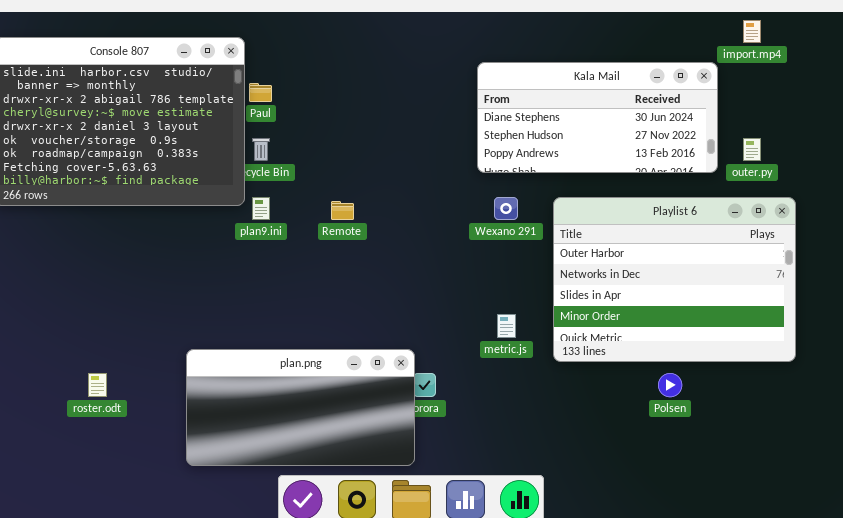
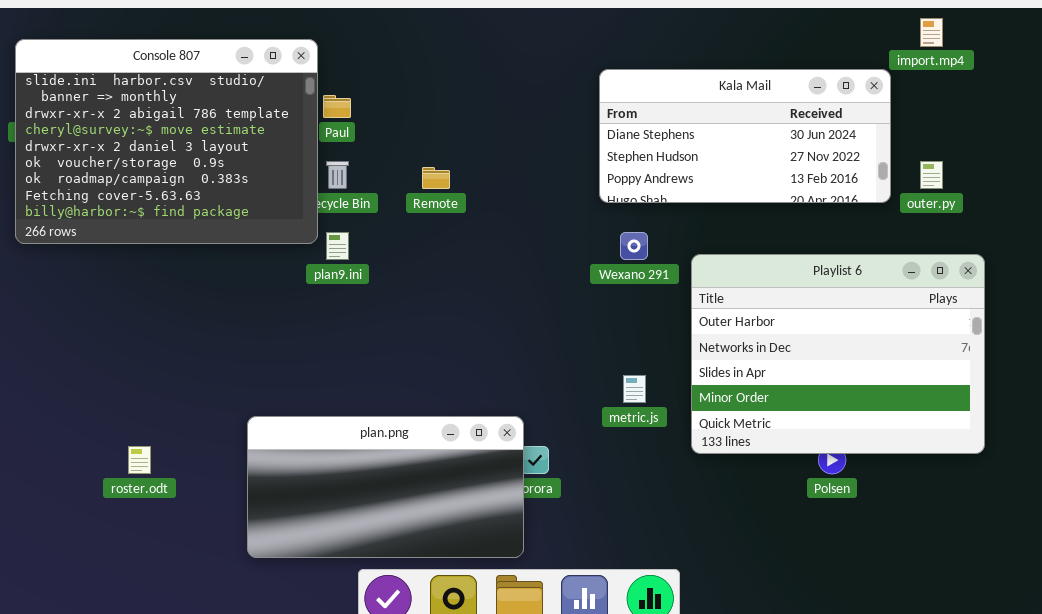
Playlist 6: [553,197,796,362] -> [691,254,985,454], moved
Remote: [331,201,354,220] -> [422,167,450,189], moved

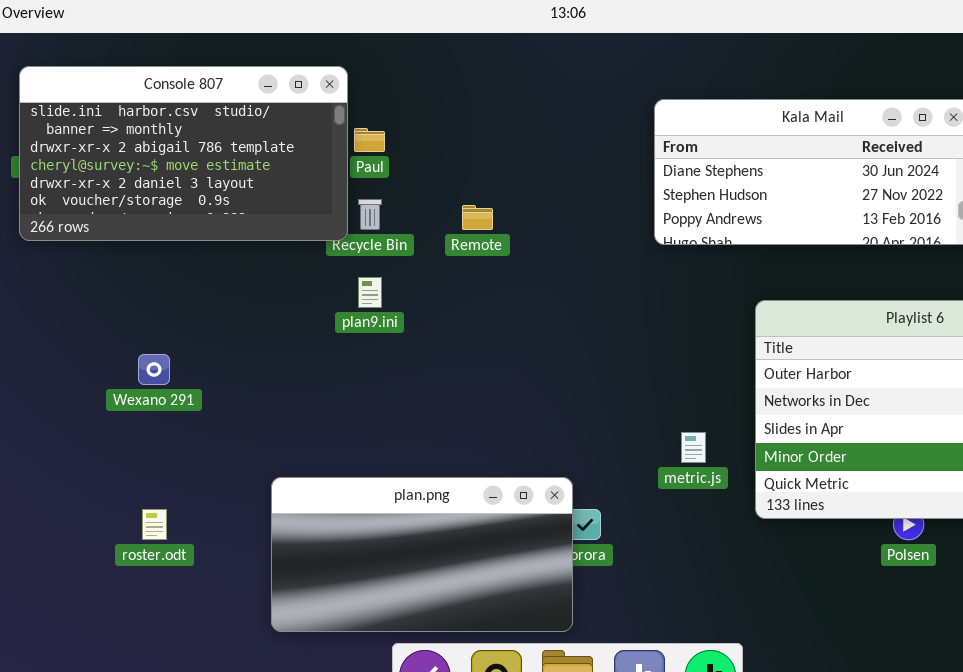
Console 807: [15,39,318,244] -> [19,66,348,241], resized
Wexano 291: [620,232,648,260] -> [138,354,170,385], moved

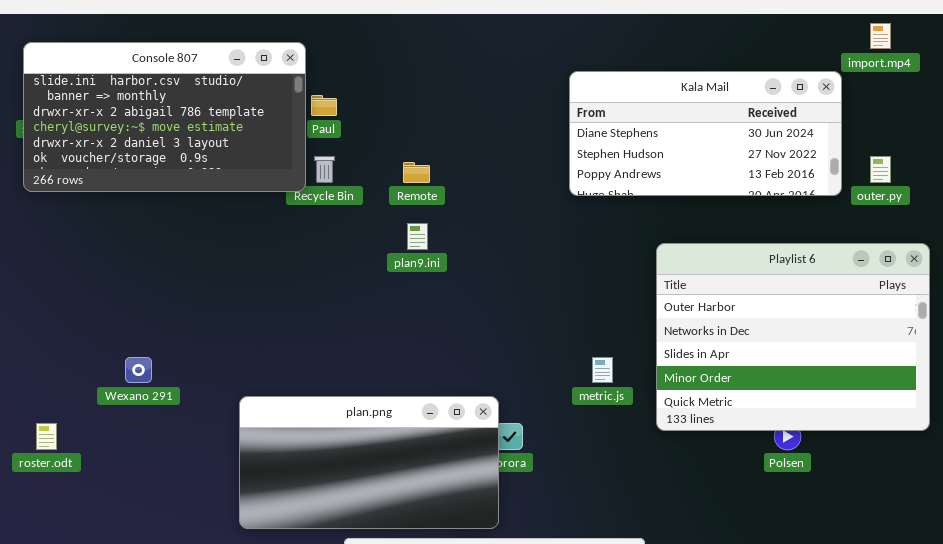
plan9.ini: [358,277,382,308] -> [407,223,428,250], moved
Wexano 291: [138,354,170,385] -> [125,357,152,383], moved
roster.odt: [142,509,167,540] -> [36,423,57,450], moved

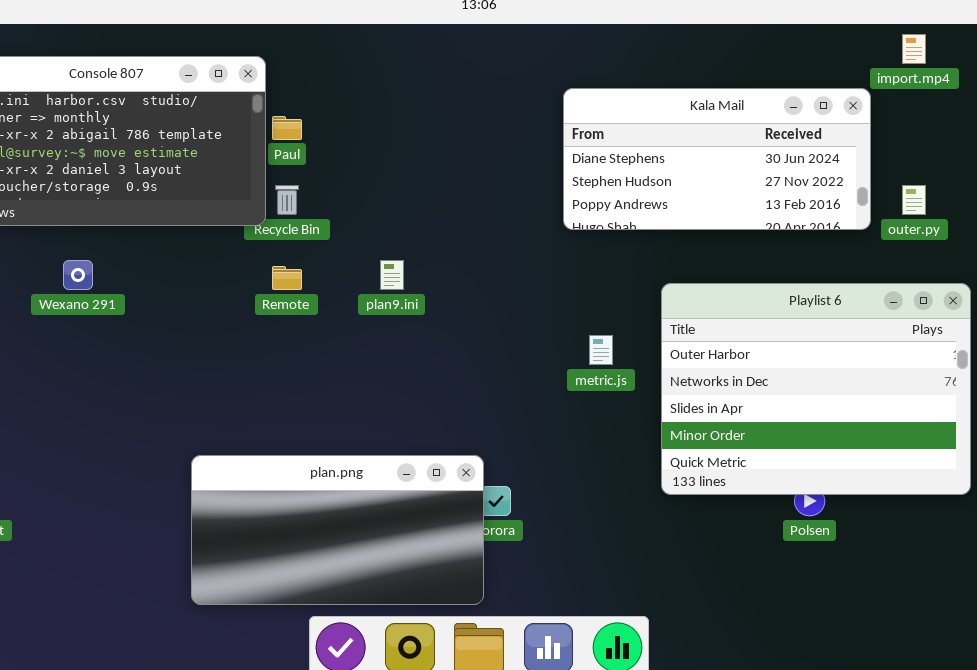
Remote: [403,162,430,183] -> [272,266,302,290], moved
Wexano 291: [125,357,152,383] -> [63,260,93,290], moved
metric.js: [592,357,613,383] -> [589,335,613,365], moved

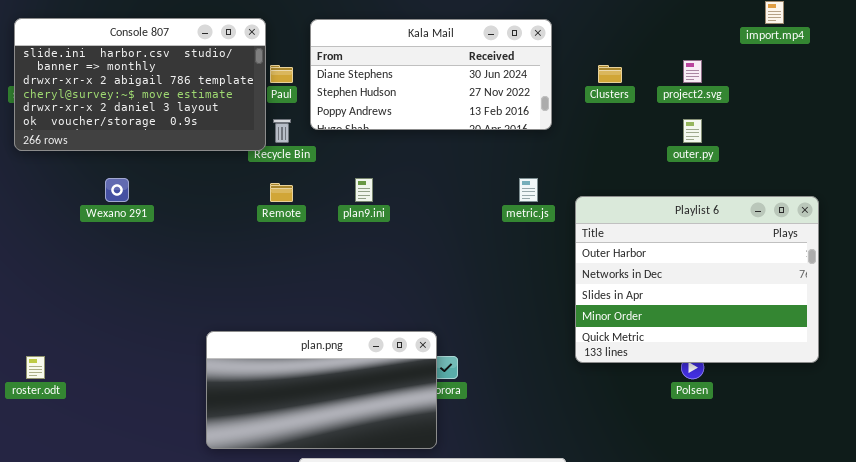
Kala Mail: [563,88,871,230] -> [310,19,552,130], moved
outer.py: [902,185,926,215] -> [683,119,702,143], moved
metric.js: [589,335,613,365] -> [519,178,538,202], moved

